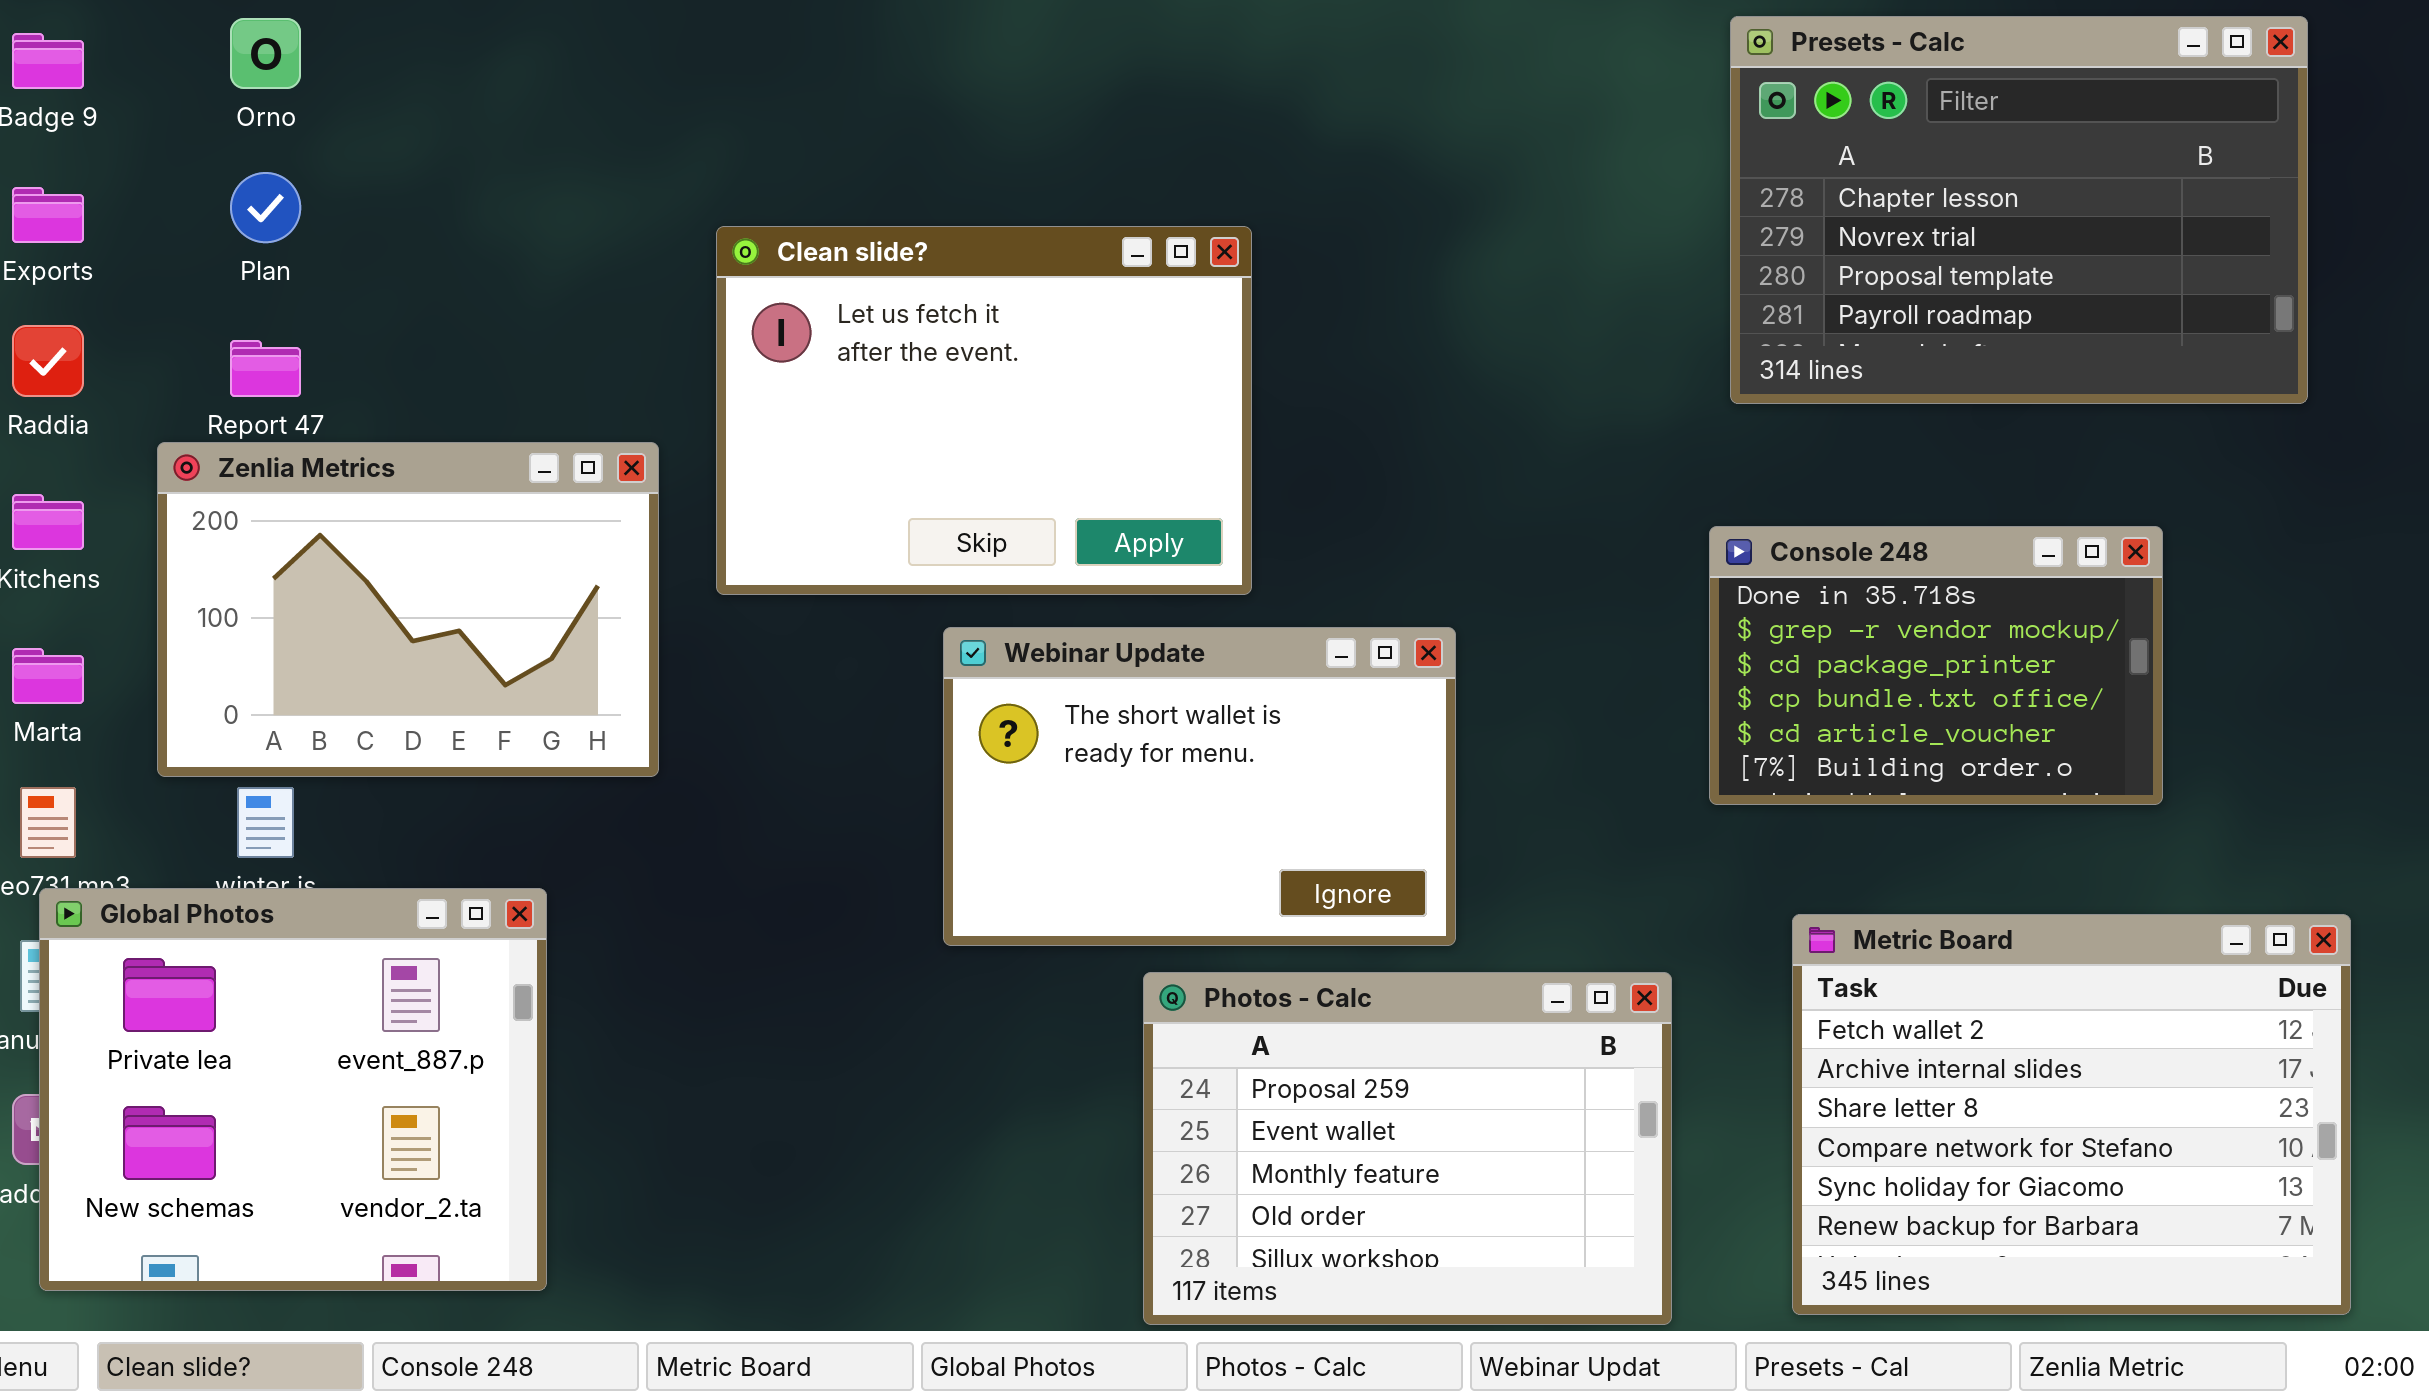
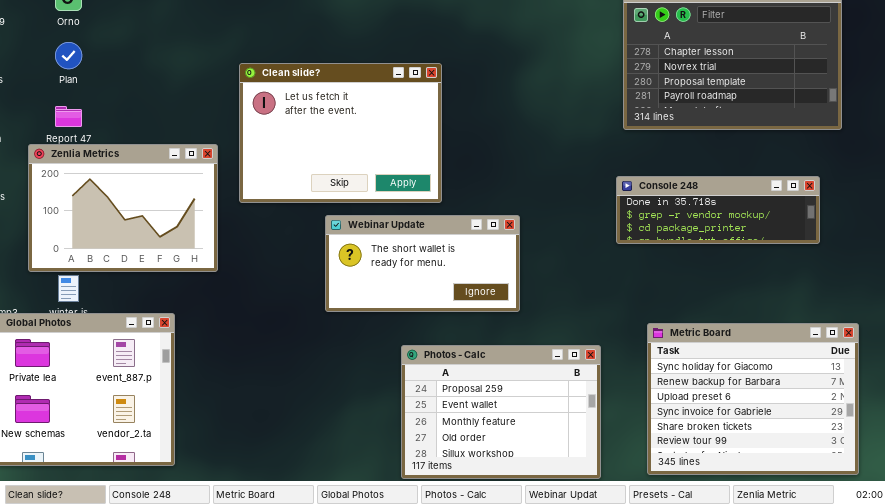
Console 248: [1709,526,2163,805] -> [616,176,820,244], resized
Webinar Update: [943,627,1456,946] -> [325,215,520,312], resized
Metric Board: [1792,914,2351,1315] -> [647,323,859,475], scrolled down 4 rows

